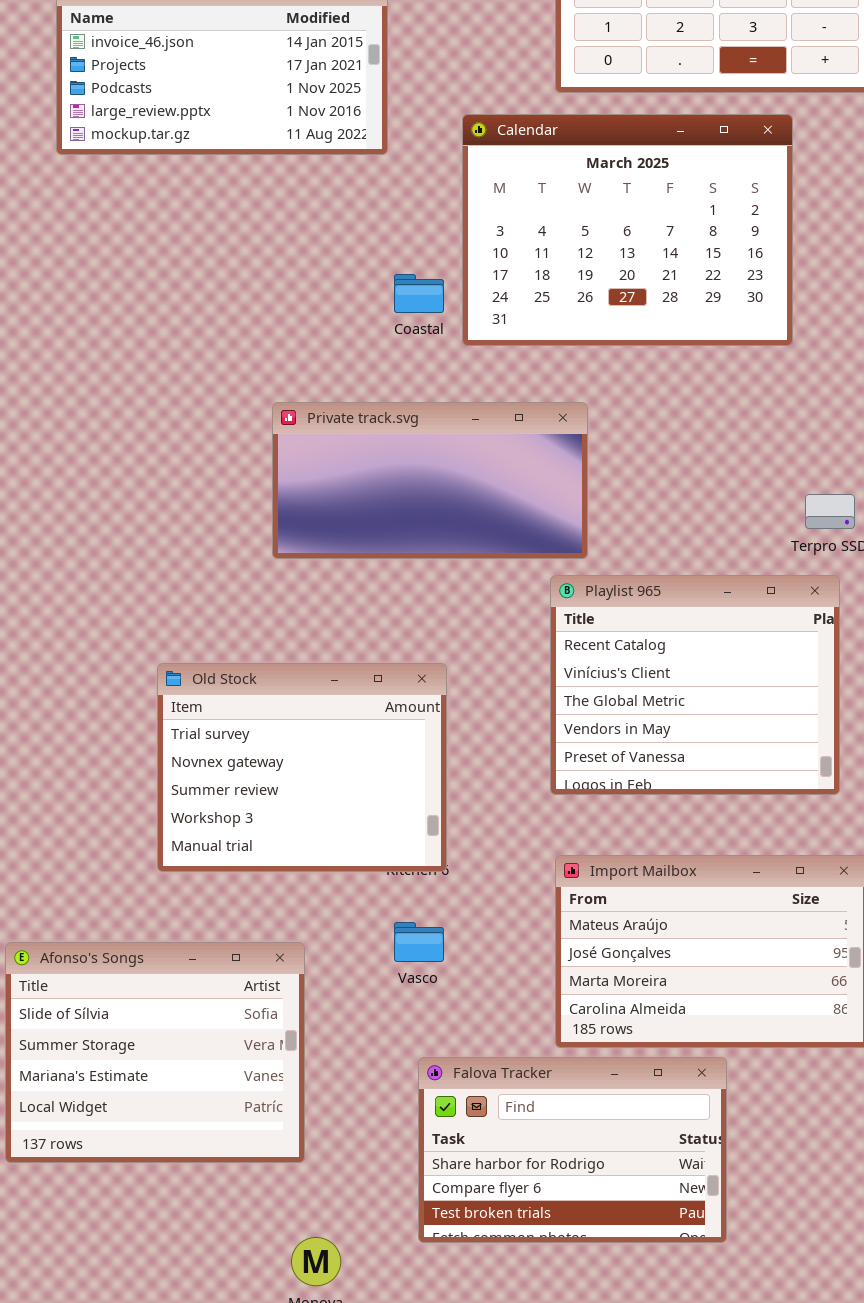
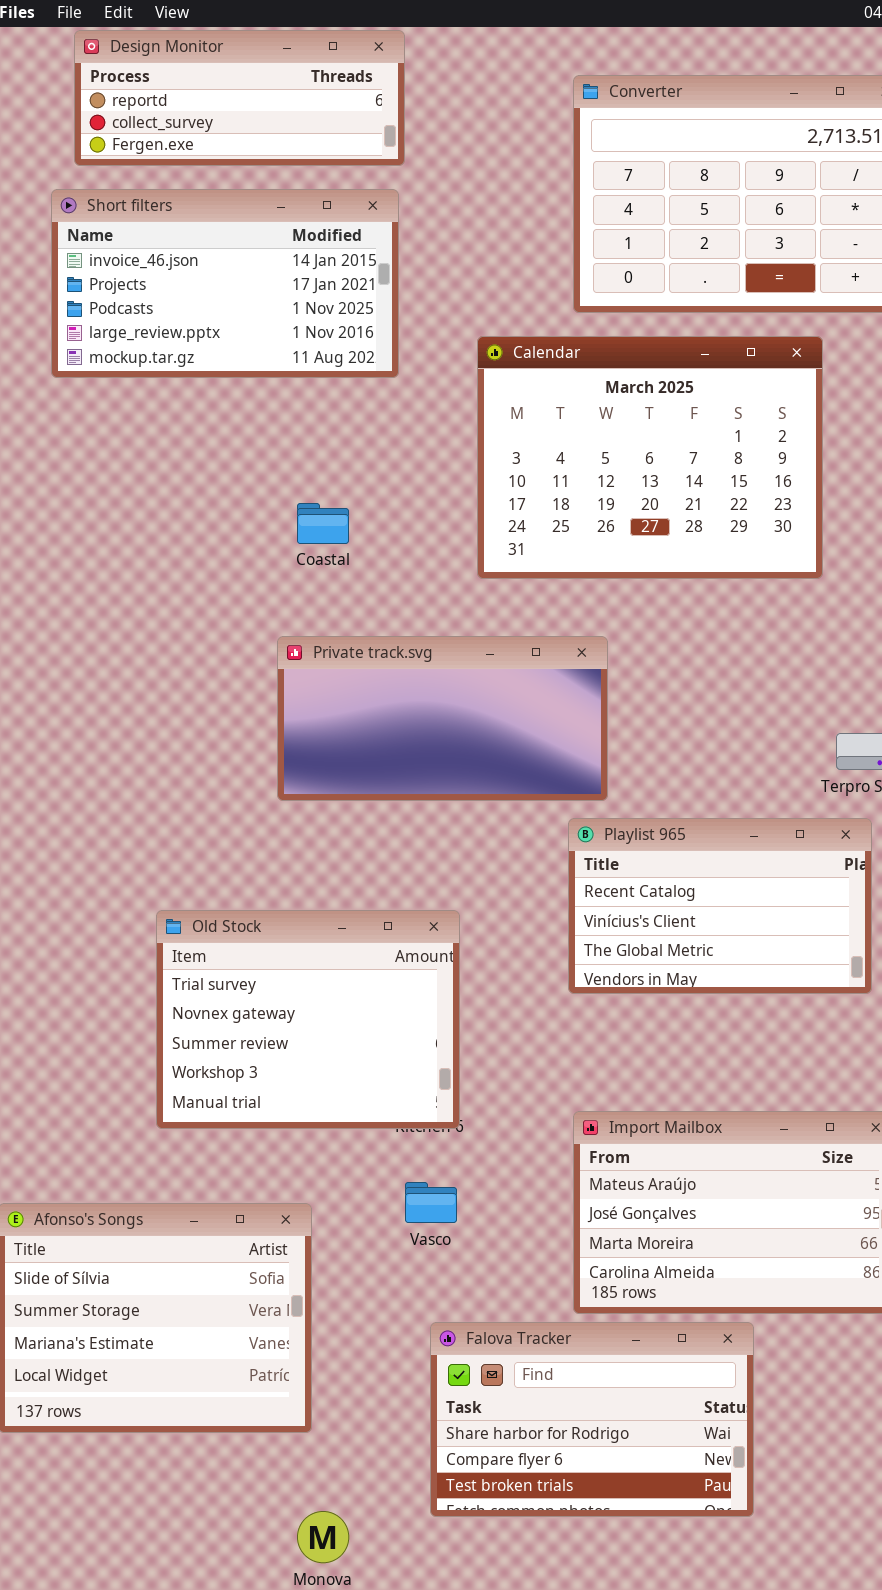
Coastal: [394,274,444,313] -> [297,503,349,544], moved
Playlist 965: [550,575,840,795] -> [568,818,872,994], resized

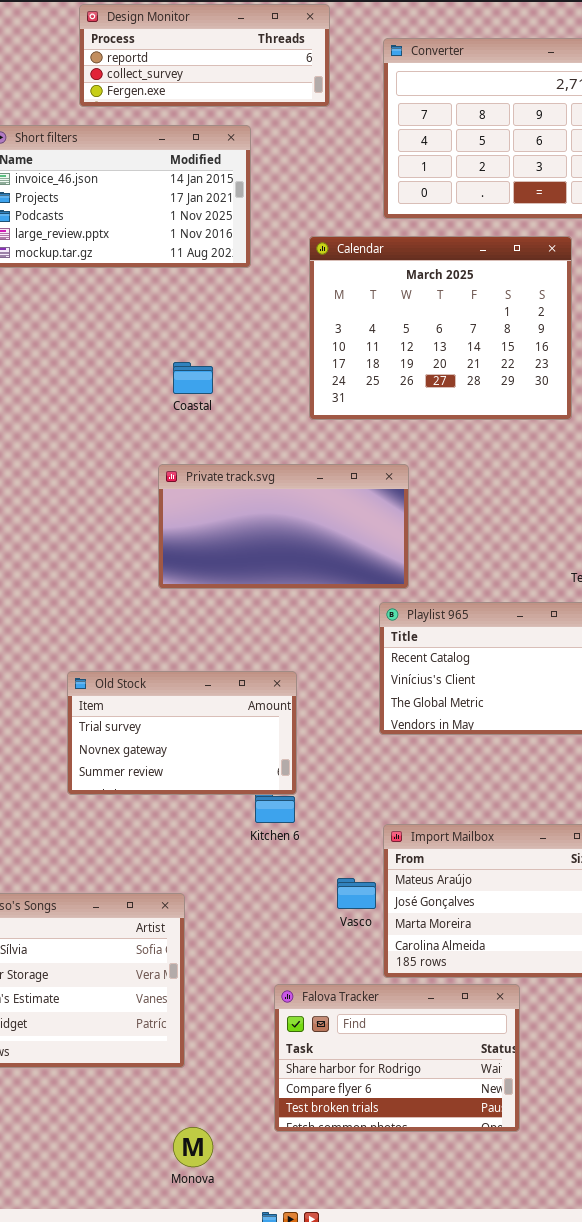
Design Monitor: [74,30,405,166] -> [79,4,330,107], moved
Old Stock: [156,910,460,1129] -> [67,671,297,795], resized
Vasco: [405,1182,457,1223] -> [337,878,376,909], moved

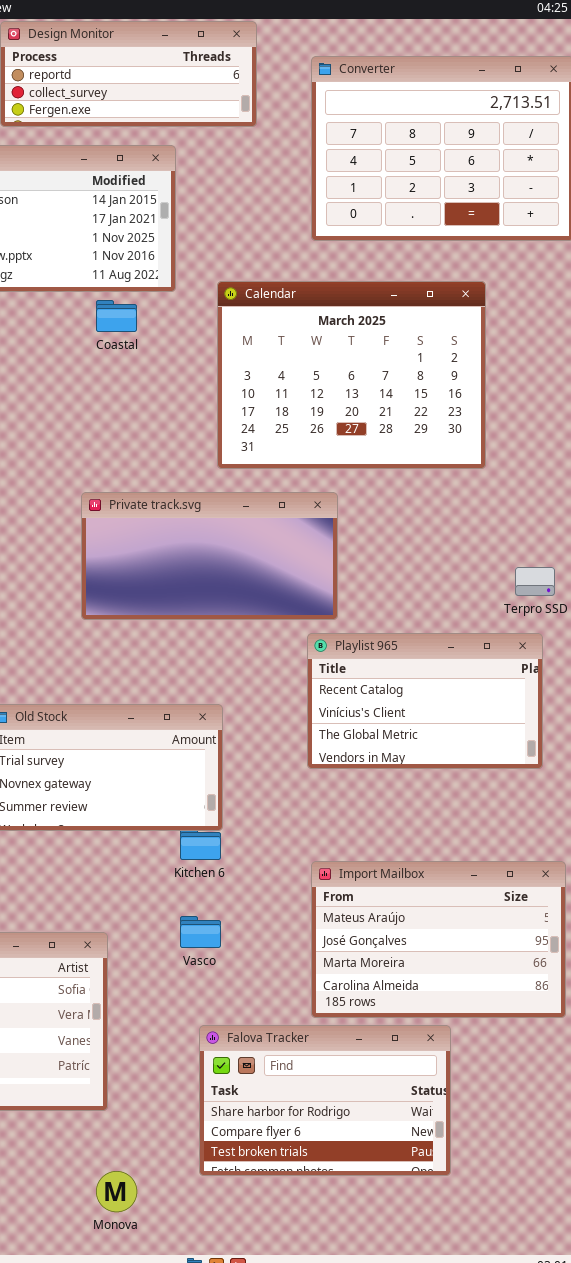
Calendar: [309,236,572,420] -> [217,281,486,469], moved
Coastal: [173,362,213,394] -> [96,300,137,332], moved
Vasco: [337,878,376,909] -> [180,916,221,948], moved

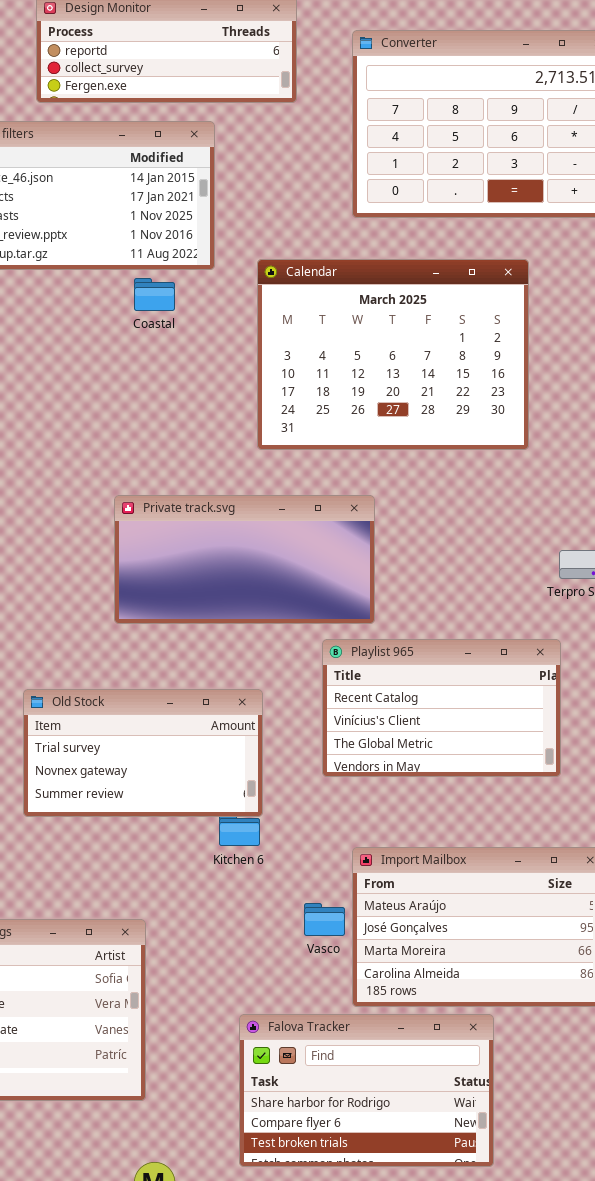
Private track.svg: [81,492,338,620] -> [114,495,375,624], moved
Playlist 965: [307,633,543,769] -> [322,639,561,777], moved
Vasco: [180,916,221,948] -> [304,903,345,936], moved

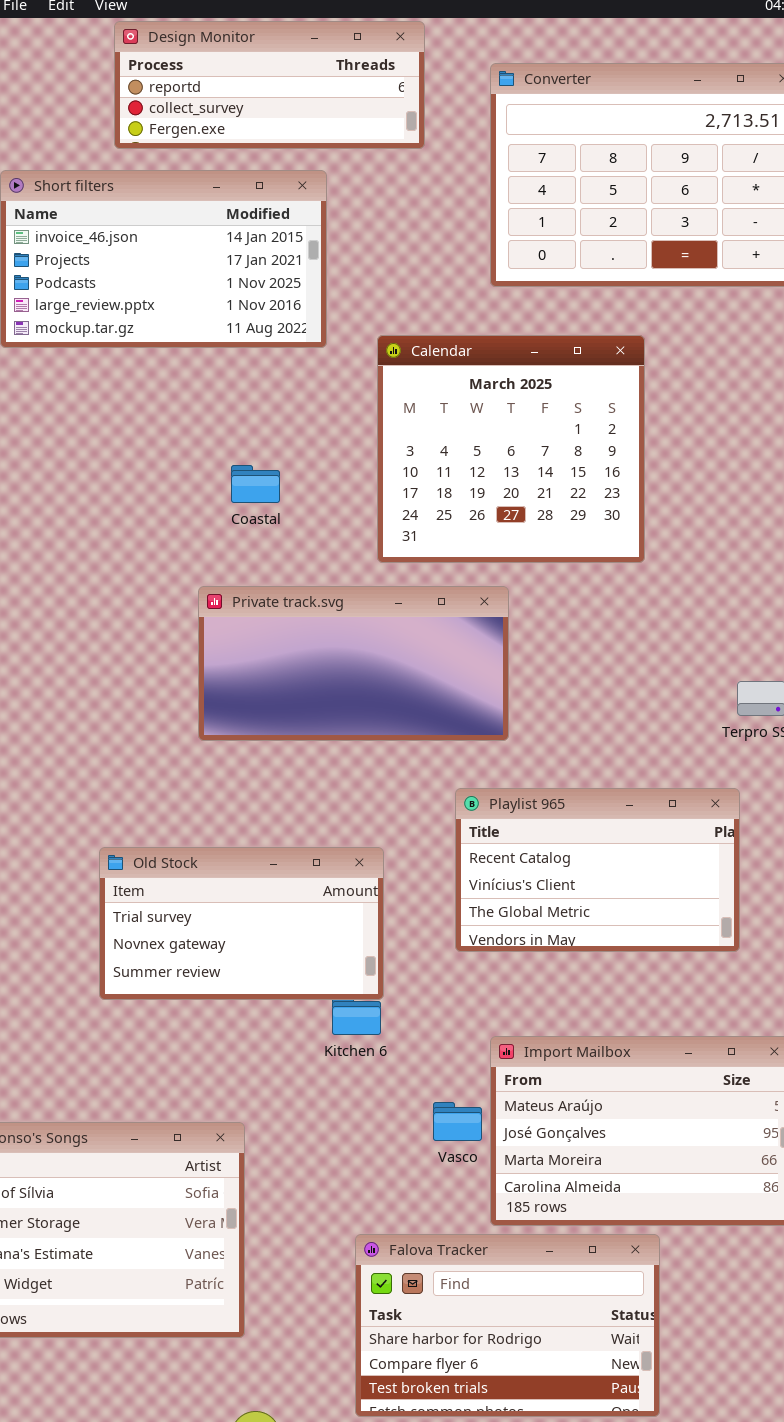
Calendar: [257,259,529,450] -> [377,335,645,563], resized
Coastal: [134,278,175,311] -> [231,465,280,503], moved
Private track.svg: [114,495,375,624] -> [198,586,509,741], moved

